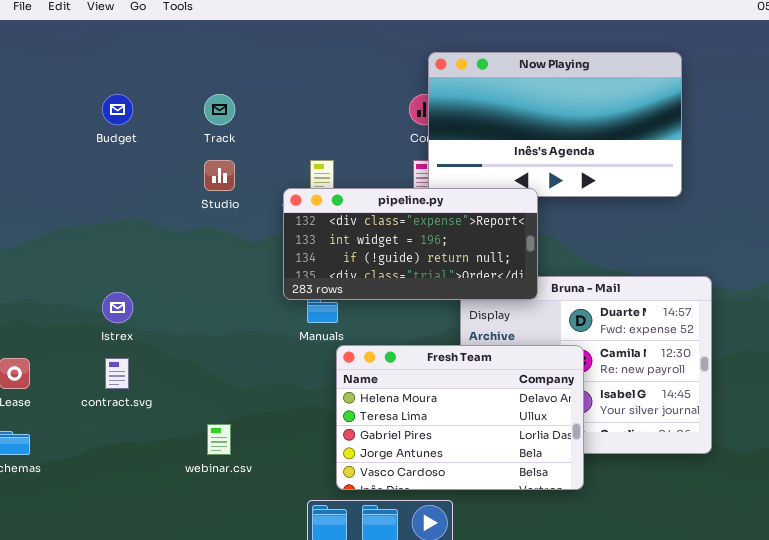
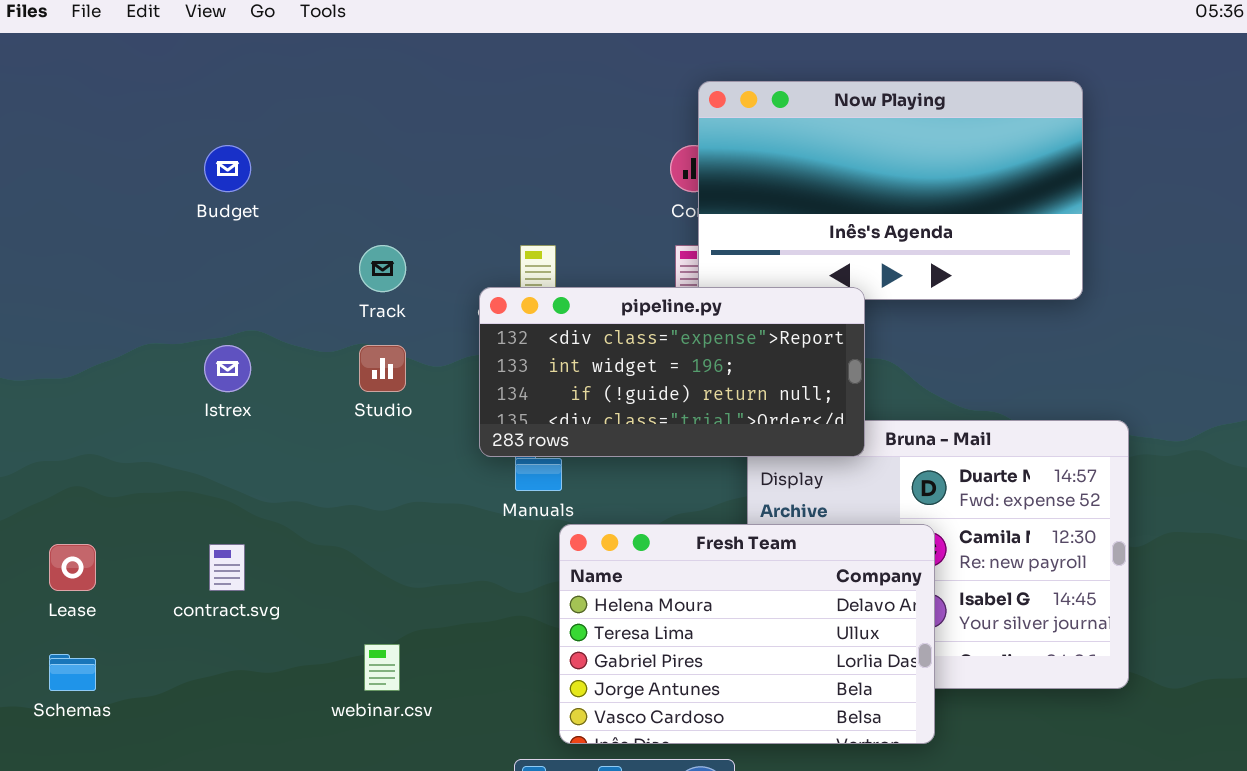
Track: [204,94,235,125] -> [359,245,406,292], moved
Studio: [204,160,235,191] -> [359,345,406,392], moved
Istrex: [102,292,133,323] -> [204,345,251,392], moved

